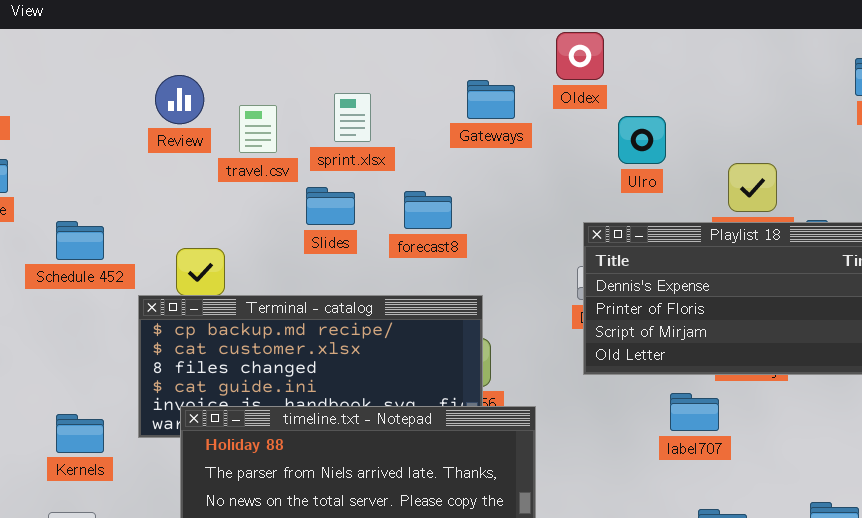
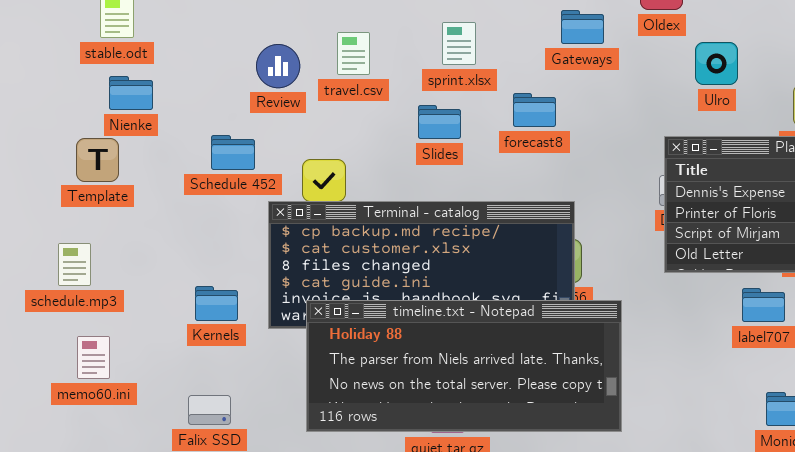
Review: [155,75,204,124] -> [256,44,300,88], moved
travel.csv: [239,105,277,153] -> [337,32,370,75], moved
forecast8: [404,191,452,229] -> [513,93,556,127], moved
Schedule 452: [56,221,104,260] -> [211,135,255,170], moved
Kernels: [56,414,104,453] -> [195,286,238,321], moved

